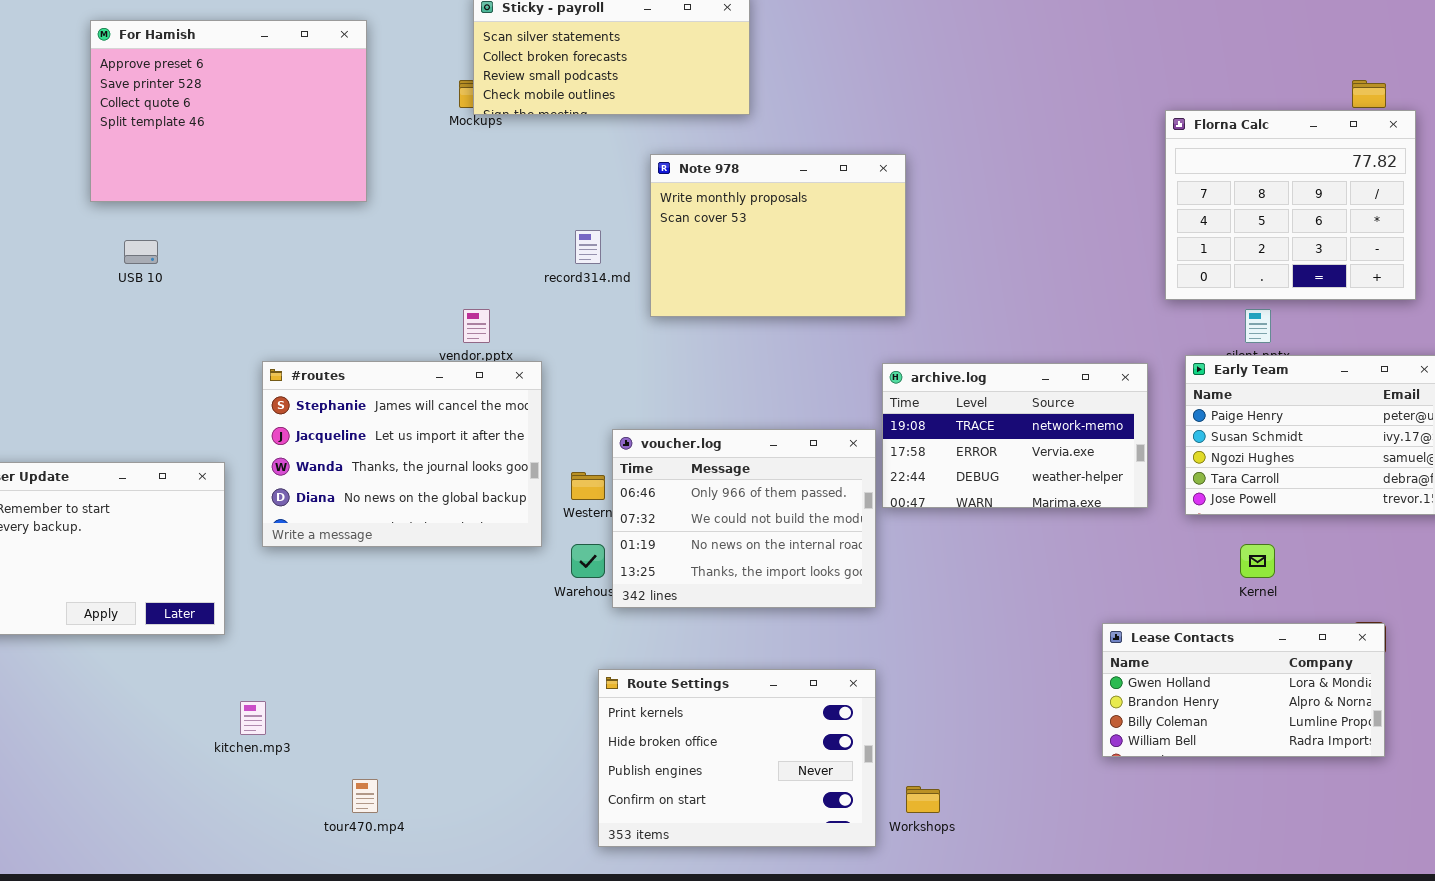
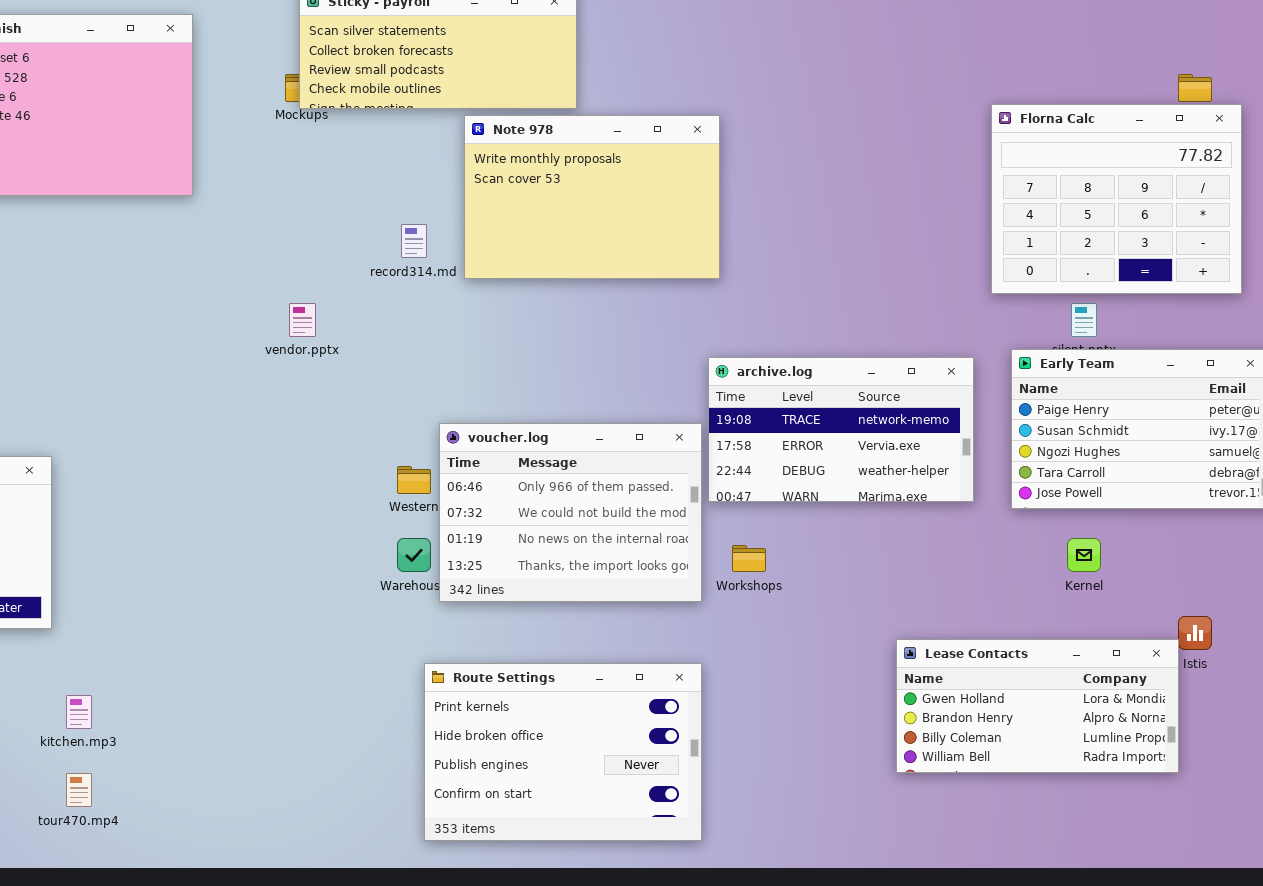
Note 978: [650,154,906,317] -> [464,115,720,279], moved
#routes: [262,361,542,547] -> none, closed
Lease Contacts: [1102,623,1385,757] -> [896,639,1179,773], moved
tour470.mp4: [352,779,378,813] -> [66,773,92,807], moved
Workshops: [906,786,940,813] -> [732,545,766,572], moved

